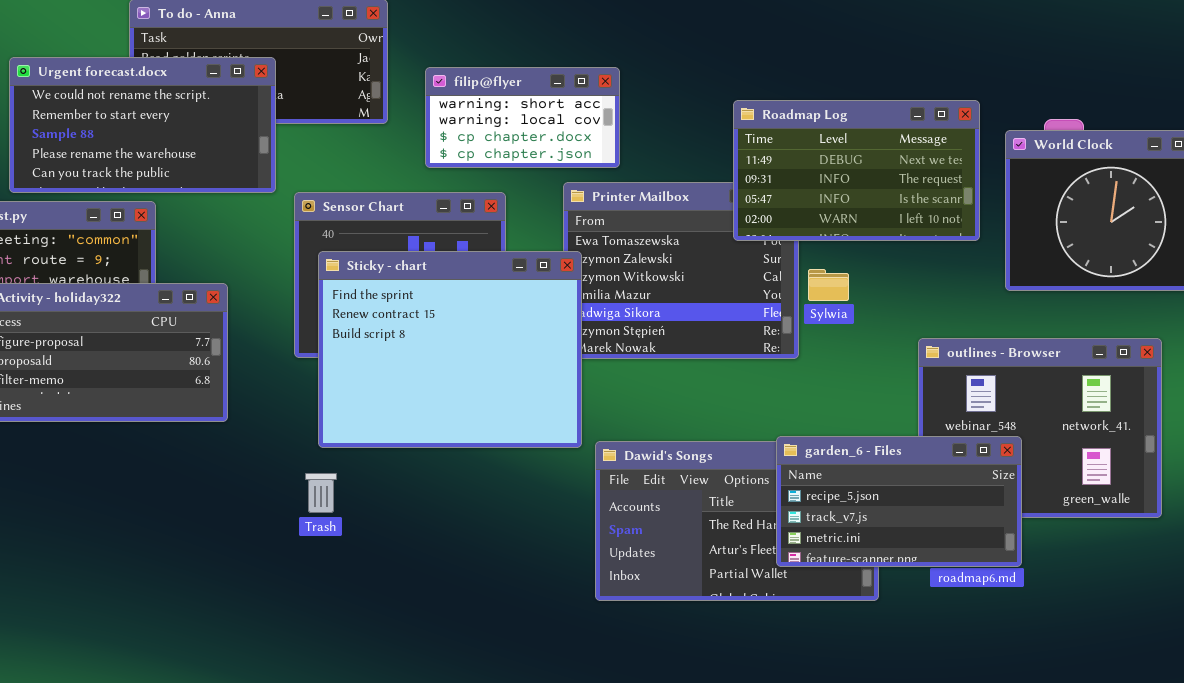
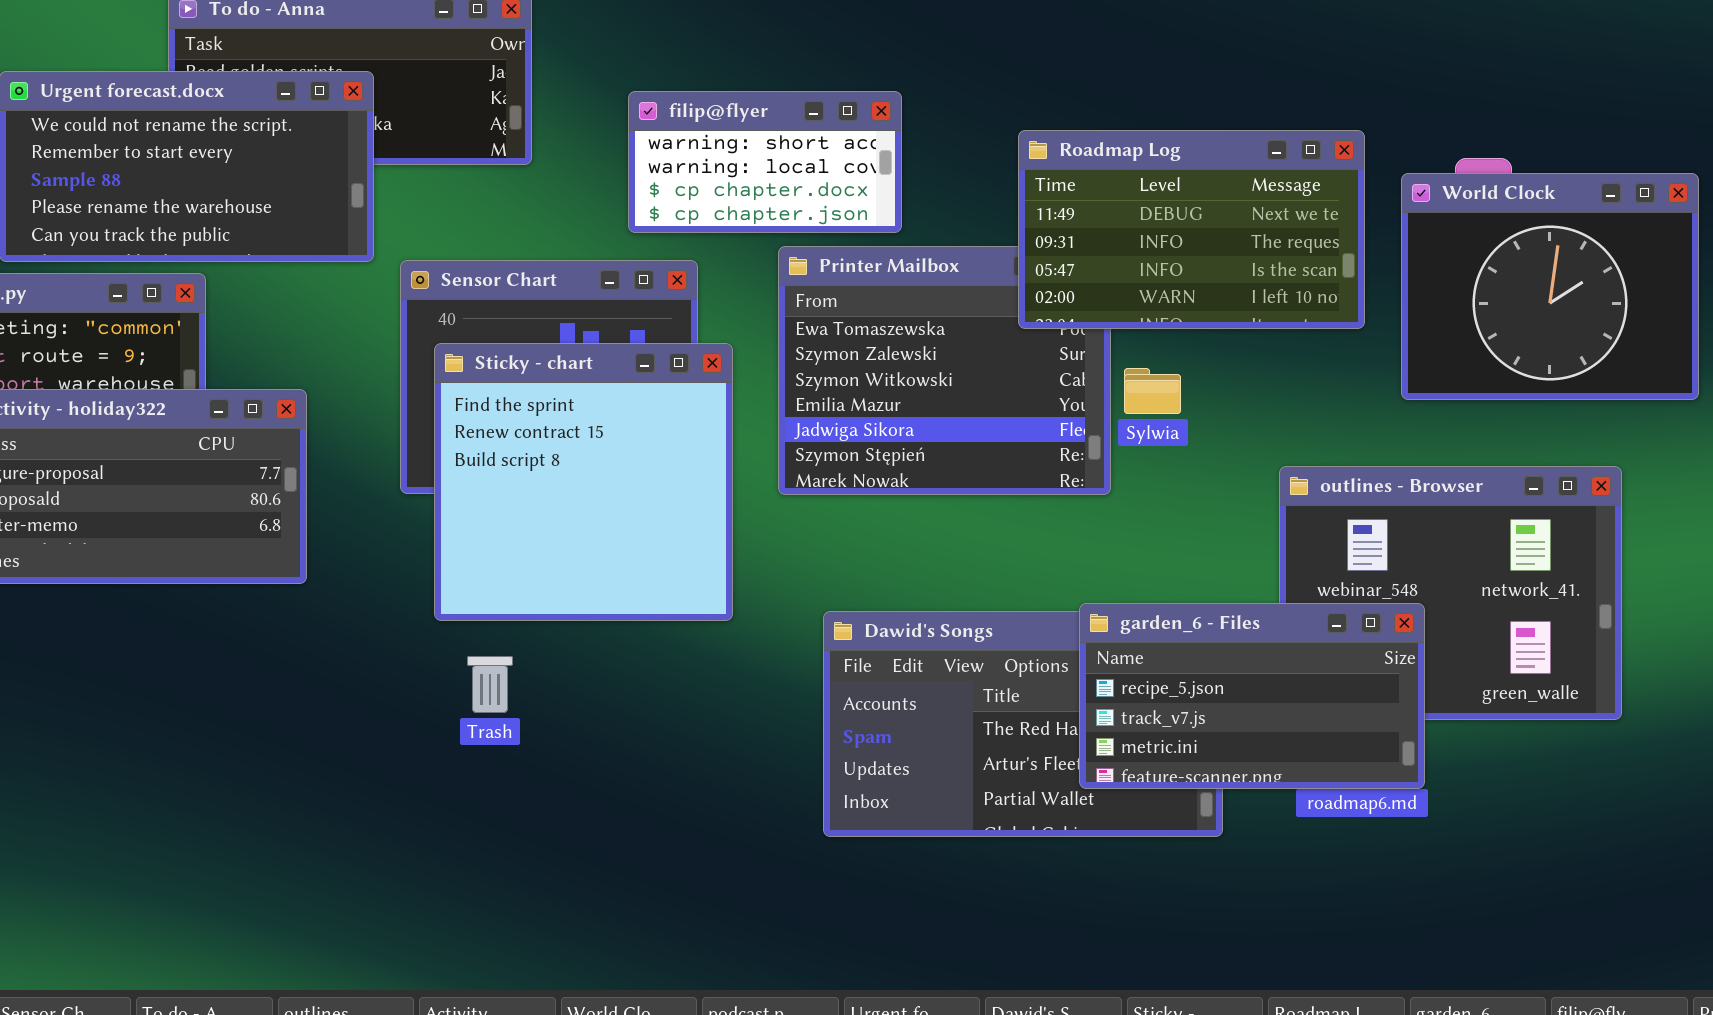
filip@flyer: [425,67,620,168] -> [628,91,902,233], moved
Sticky - chart: [318,251,582,448] -> [434,343,733,621], resized
Trash: [305,473,337,513] -> [467,656,513,713], moved

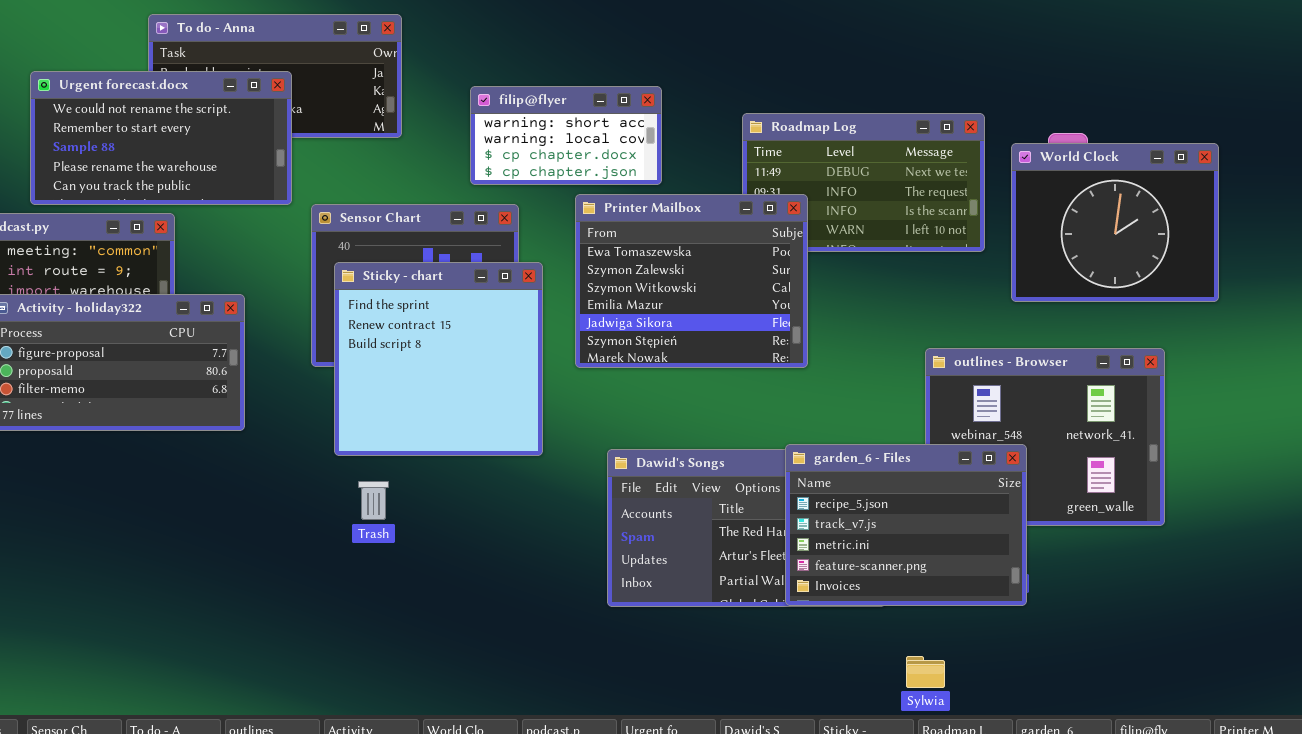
Printer Mailbox: [778,246,1111,495] -> [575,194,808,368], raised
Sylwia: [1124,368,1181,414] -> [906,656,945,688], moved
garden_6 - Files: [1079,603,1425,789] -> [785,444,1027,606], resized

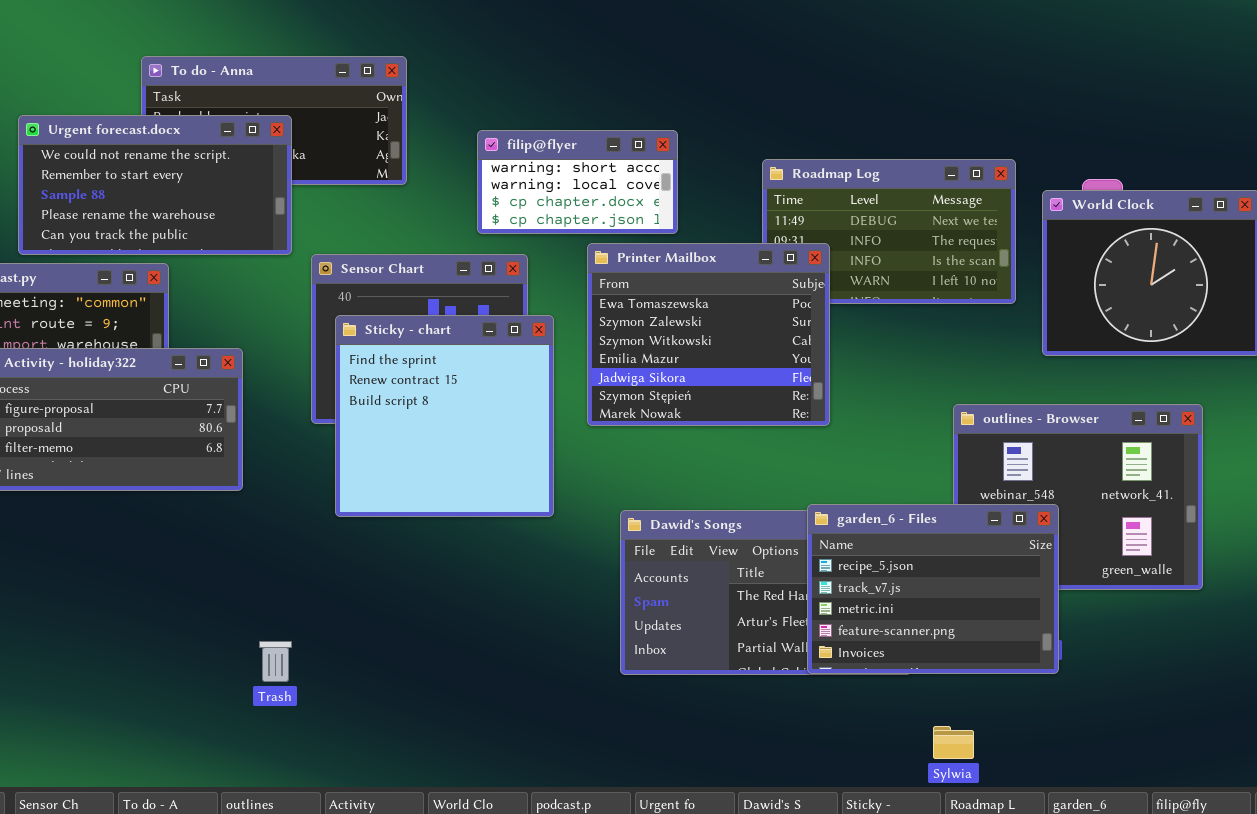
Trash: [358,481,389,520] -> [259,641,292,682], moved

